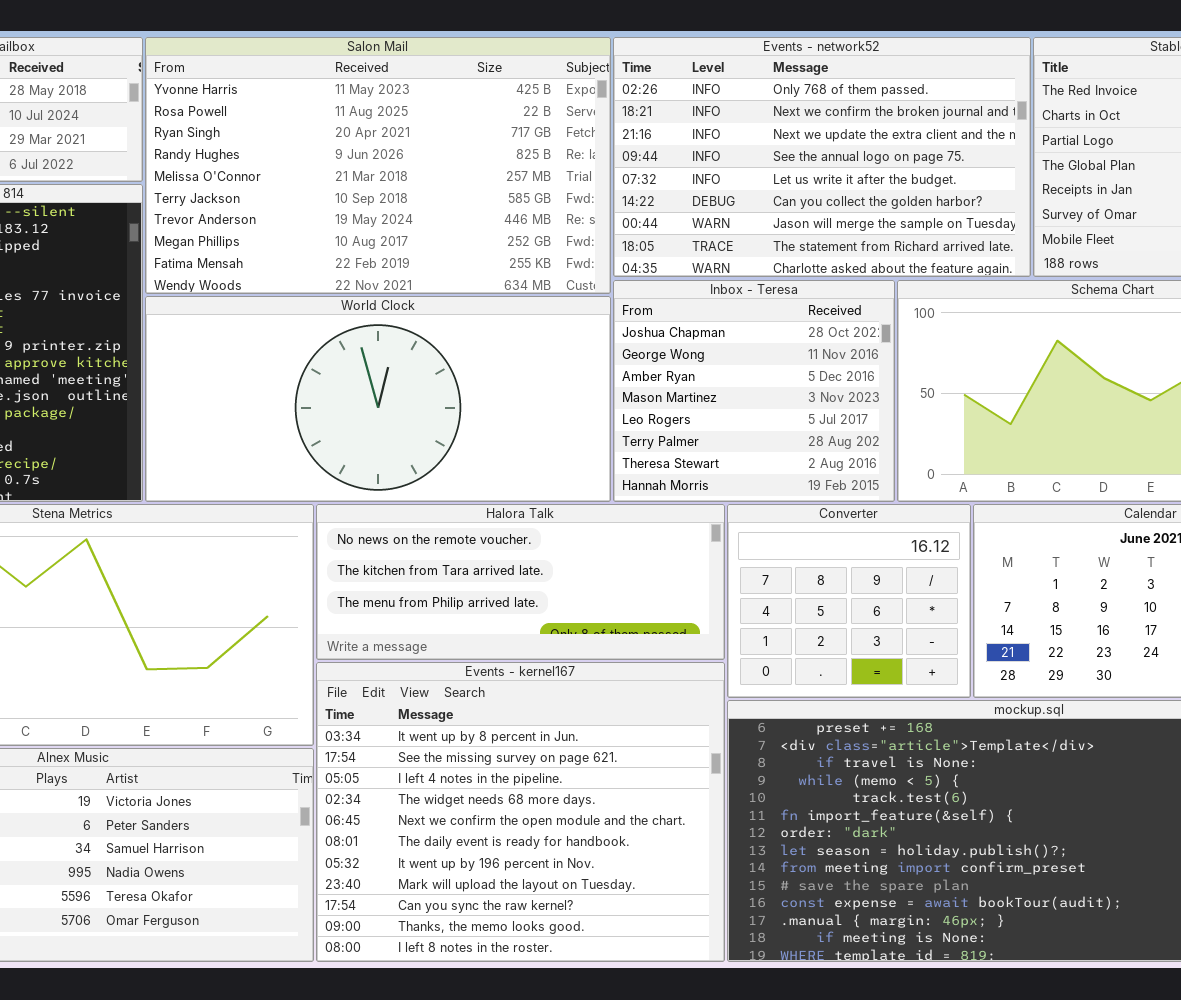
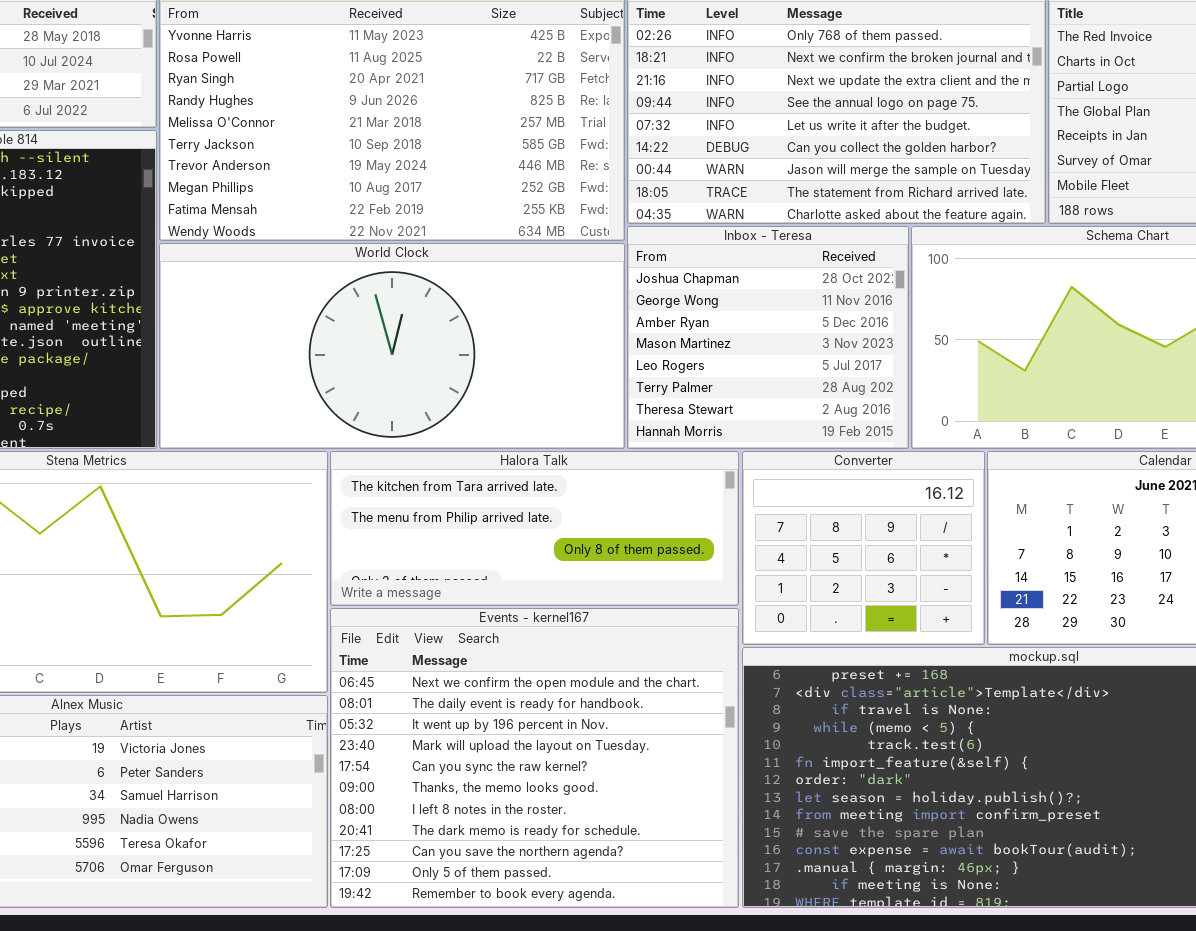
Halora Talk: [316,504,725,660] -> [330,451,739,606], scrolled down 1 row
Events - kernel167: [316,662,725,962] -> [330,608,739,908], scrolled down 4 rows

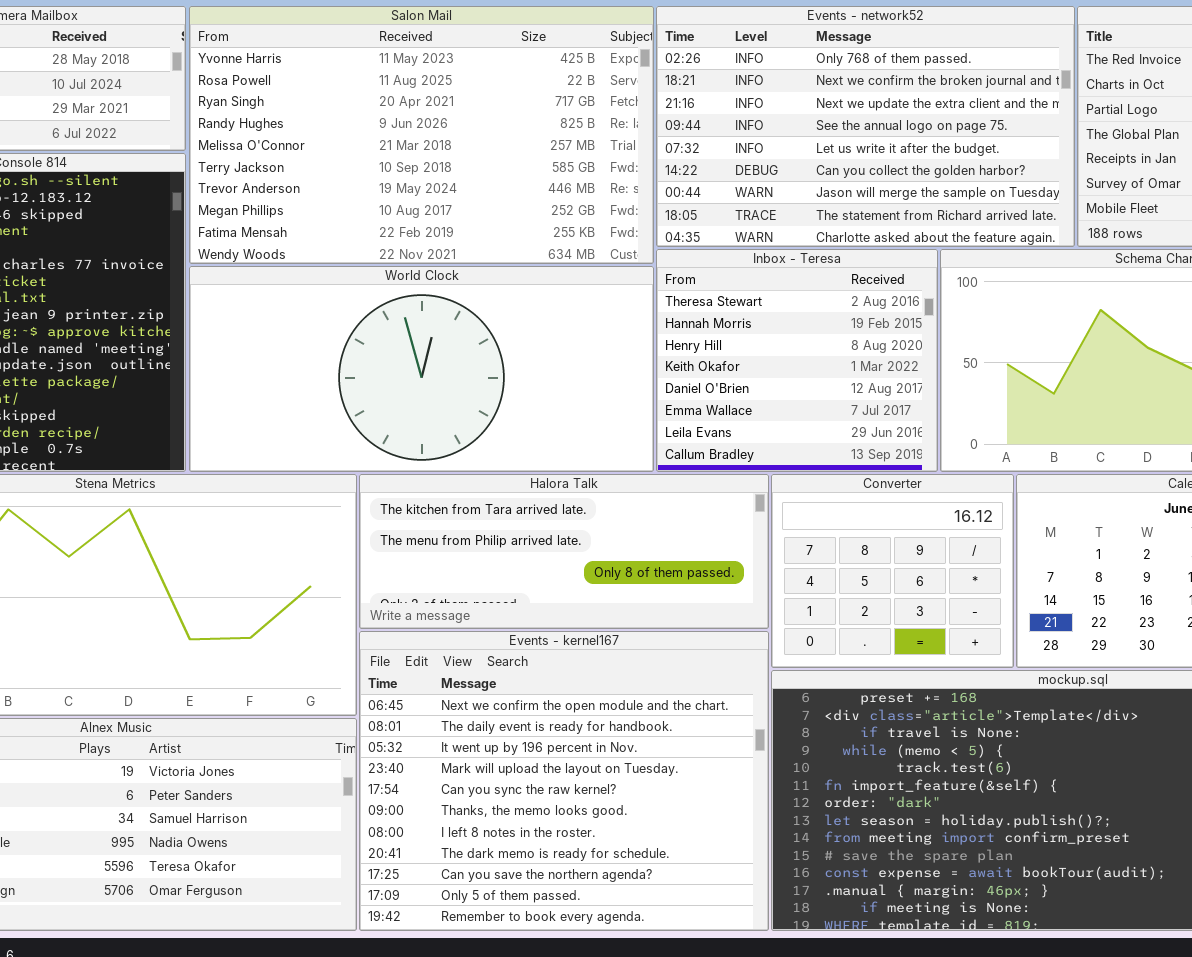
Inbox - Teresa: [627,226,909,449] -> [656,249,938,472], scrolled down 6 rows

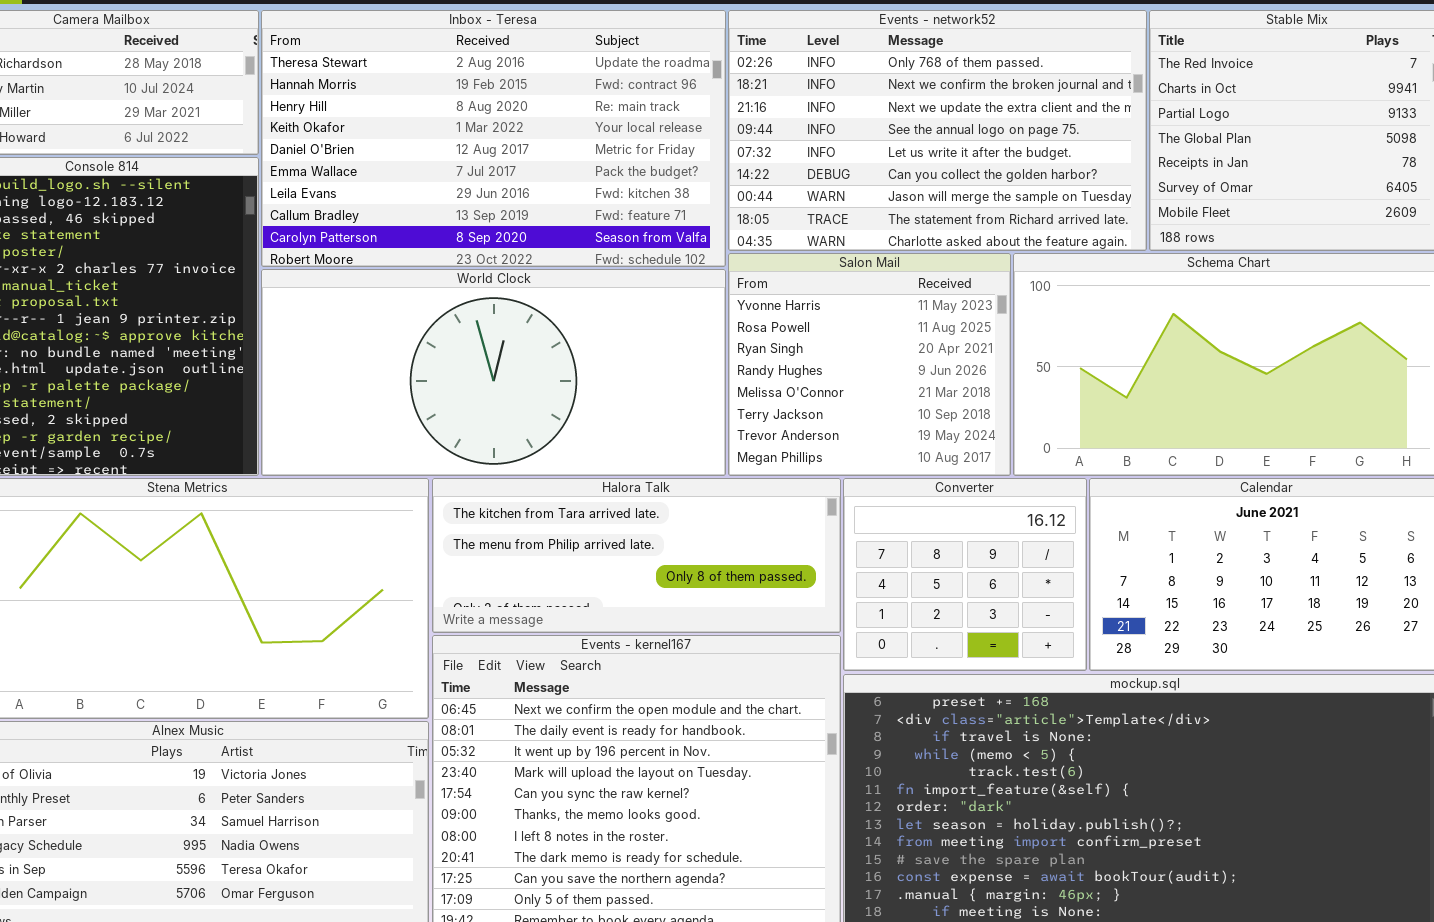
Salon Mail: [189,6,654,264] -> [728,253,1011,476], moved, resized
Inbox - Teresa: [656,249,938,472] -> [261,10,726,267], moved, resized

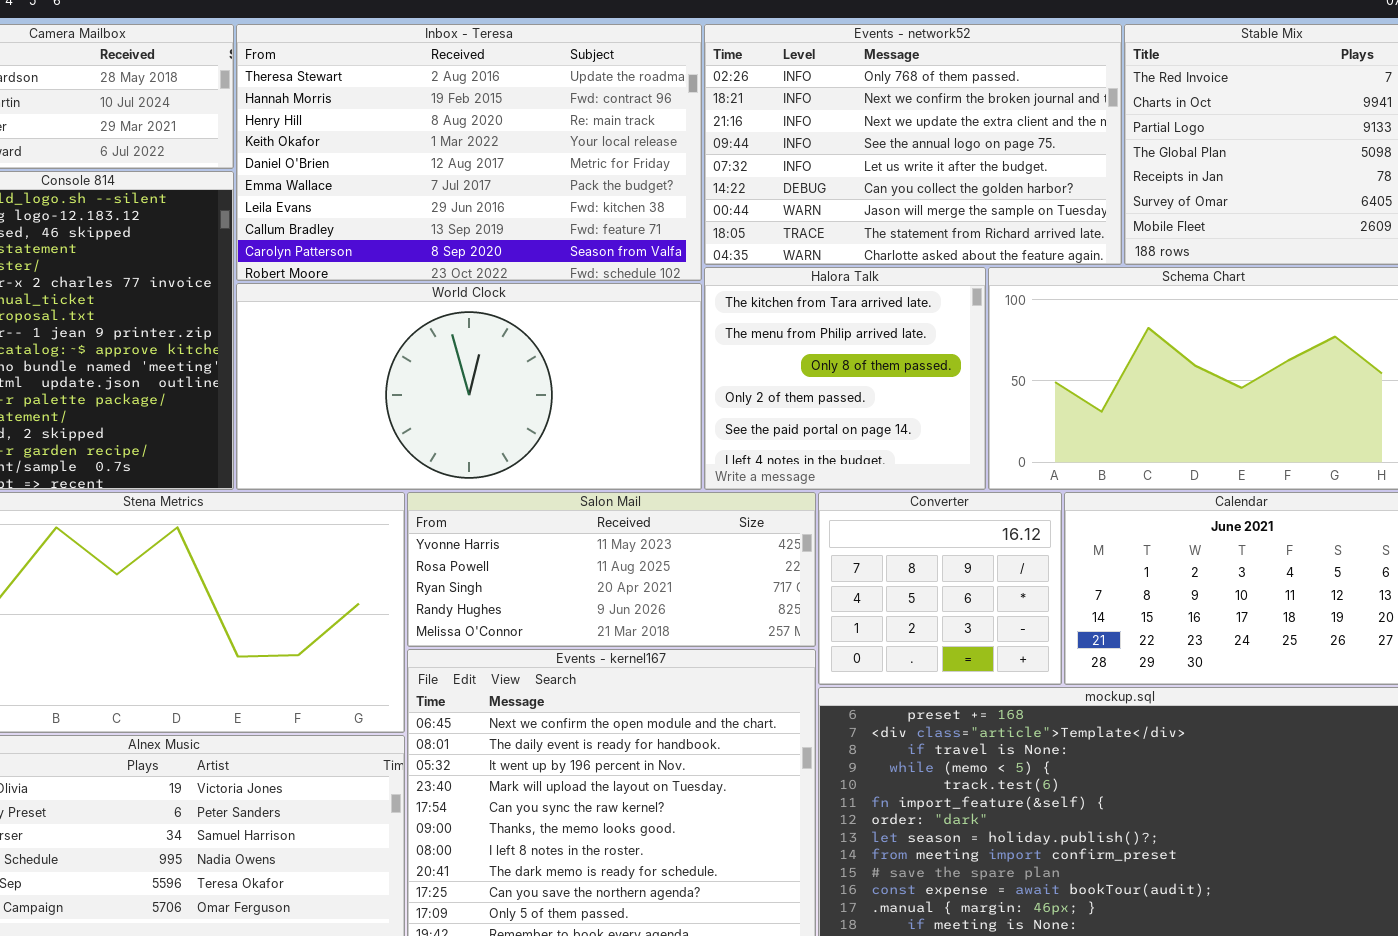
Salon Mail: [728,253,1011,476] -> [407,492,816,647], moved, resized
Halora Talk: [432,478,841,633] -> [704,267,986,490], moved, resized

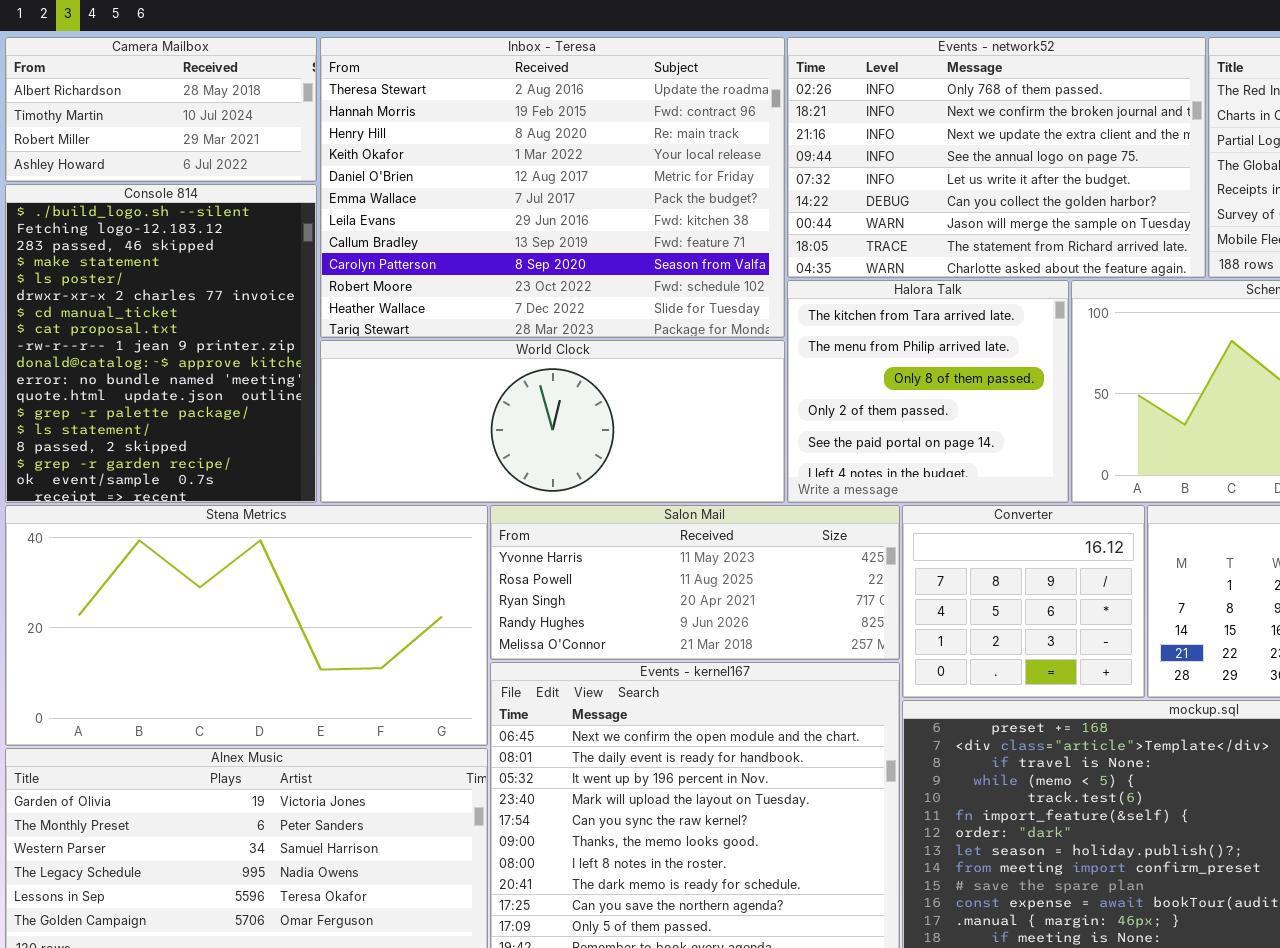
Inbox - Teresa: [236,24,702,281] -> [320,37,785,338], resized
World Clock: [236,283,702,490] -> [320,340,785,503], resized

